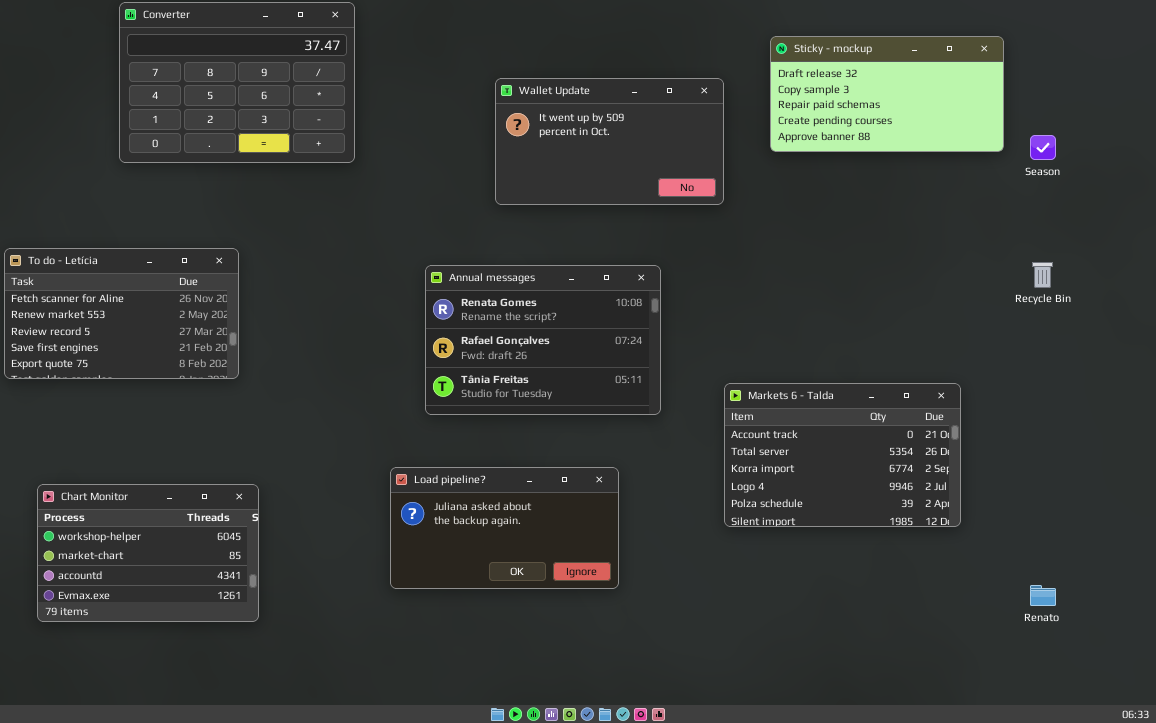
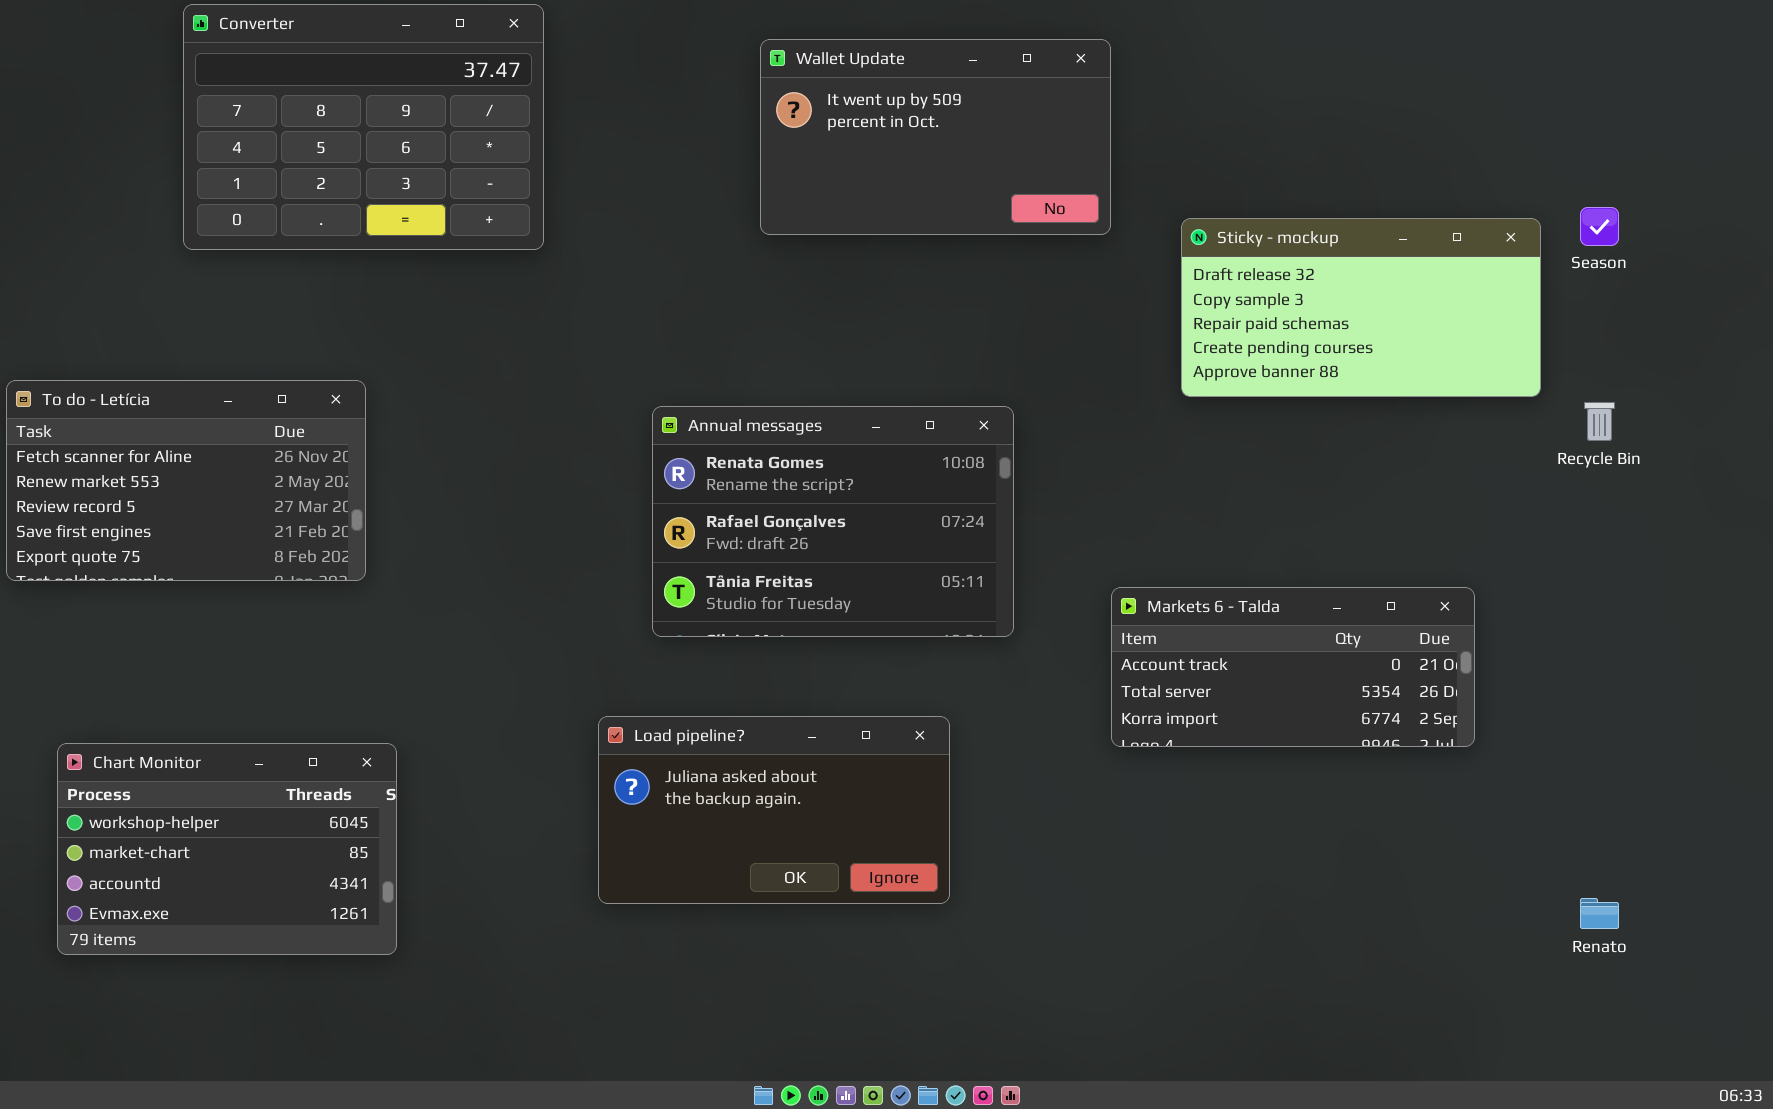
Sticky - mockup: [770,36,1004,152] -> [1181,218,1541,397], moved
Wallet Update: [495,78,724,205] -> [760,39,1111,235], moved
Markets 6 - Talda: [724,383,961,527] -> [1111,587,1475,747], resized

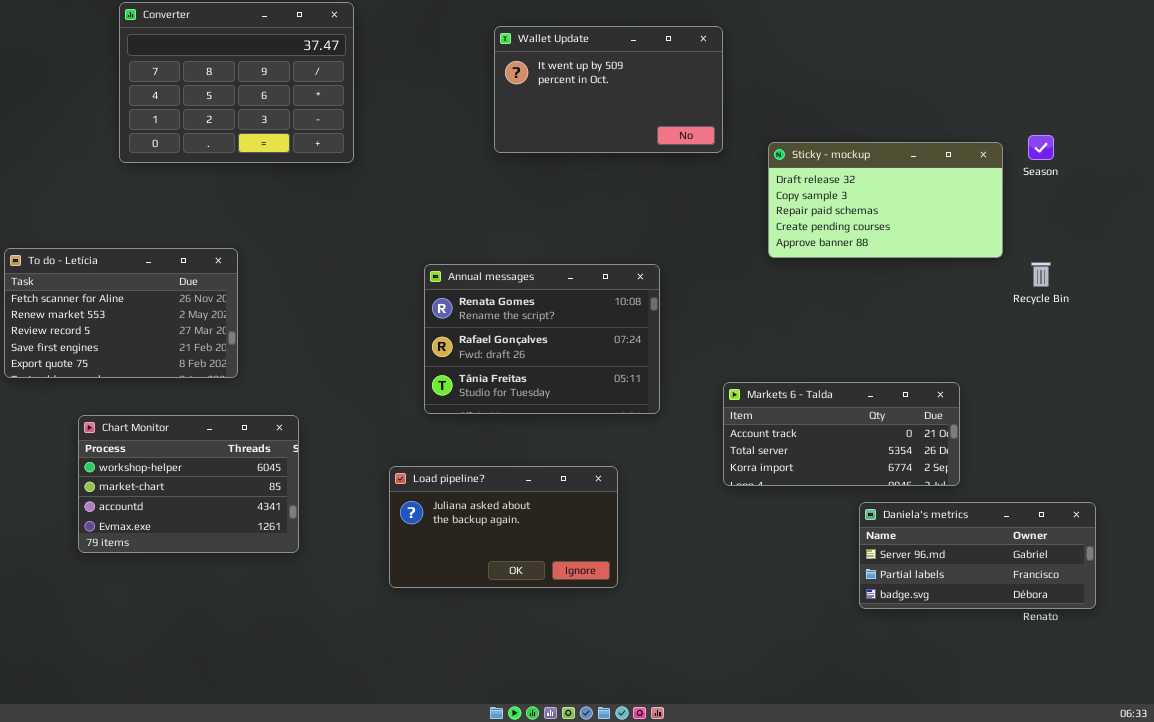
Chart Monitor: [57,743,397,955] -> [78,415,299,553], moved
Daniela's metrics: none -> [859,502,1096,609], opened

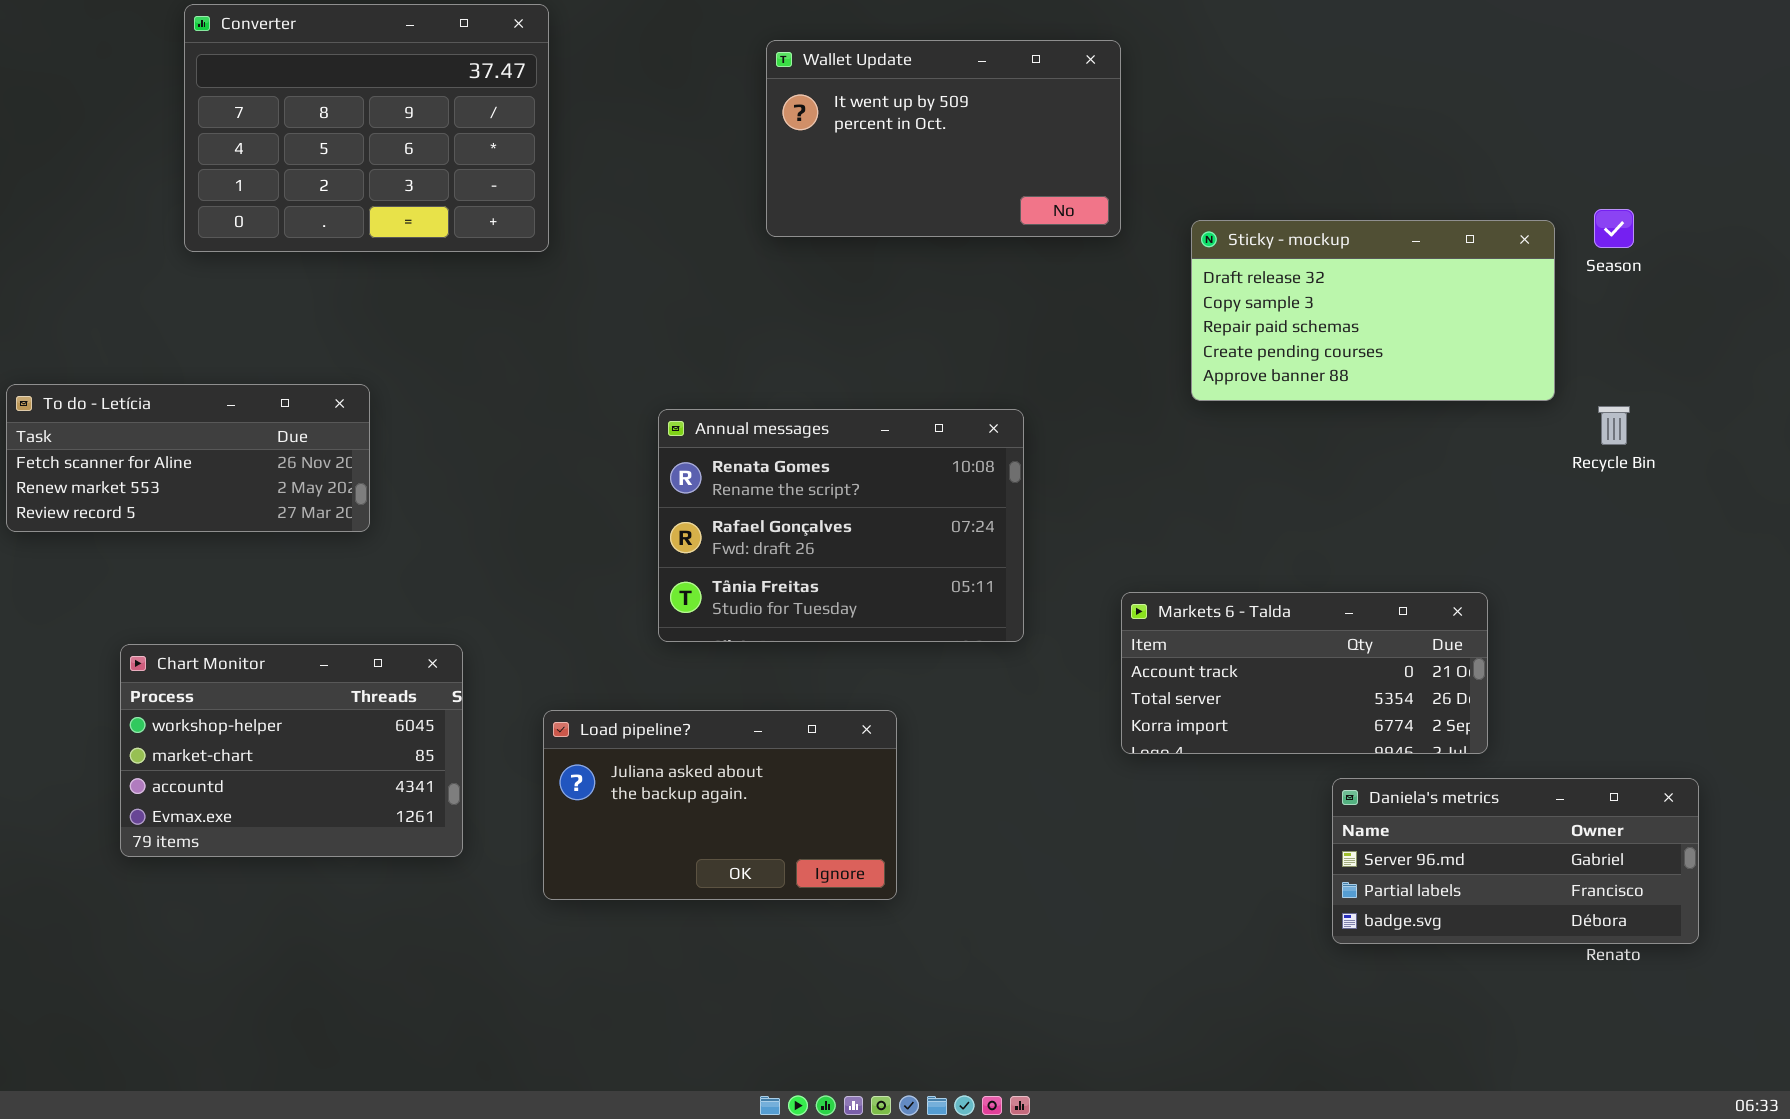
To do - Letícia: [4,248,238,378] -> [6,384,370,532], resized
Load pipeline?: [389,466,618,588] -> [543,710,897,900], moved

